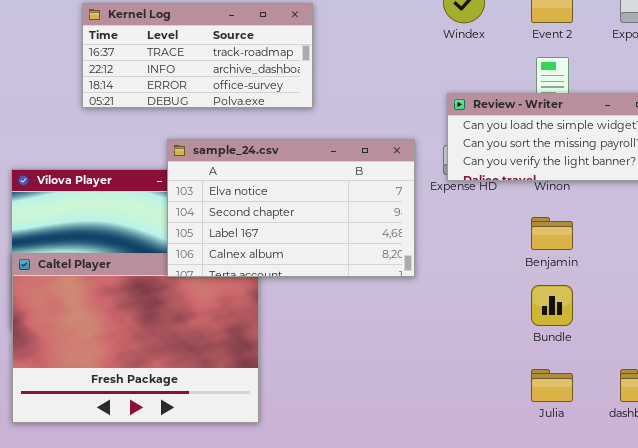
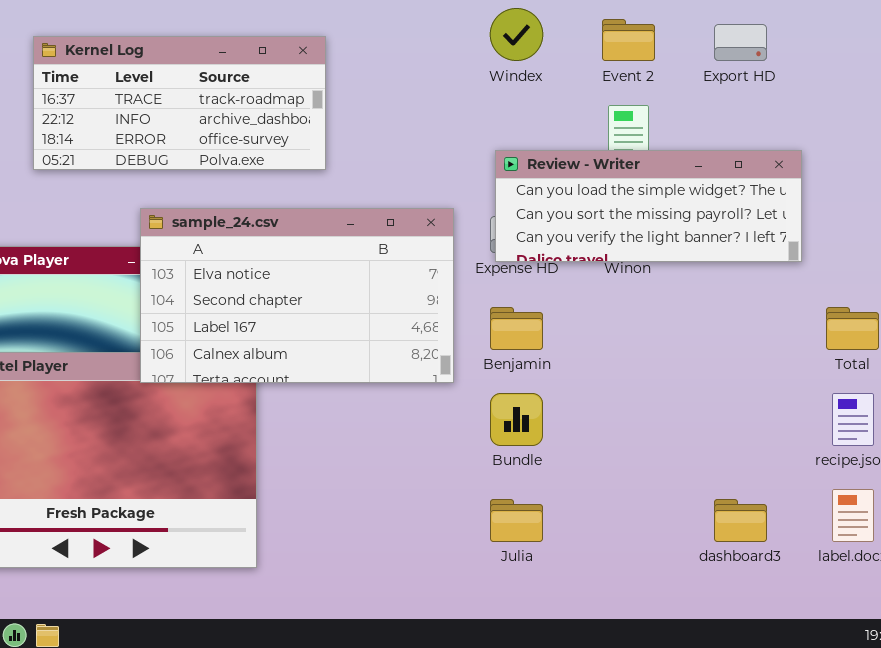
Benjamin: [531,217,573,250] -> [490,307,543,350], moved
Bundle: [531,285,573,326] -> [490,393,543,446], moved
Julia: [531,369,573,402] -> [490,499,543,542], moved

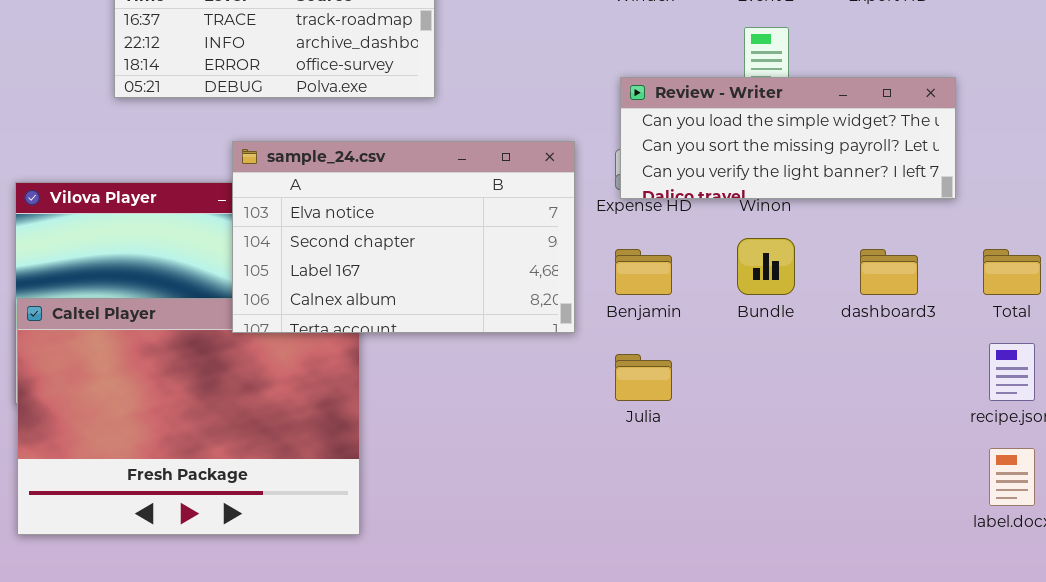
Bundle: [490,393,543,446] -> [737,238,795,295], moved
Julia: [490,499,543,542] -> [615,354,672,401], moved
dashboard3: [714,499,767,542] -> [860,249,918,295], moved

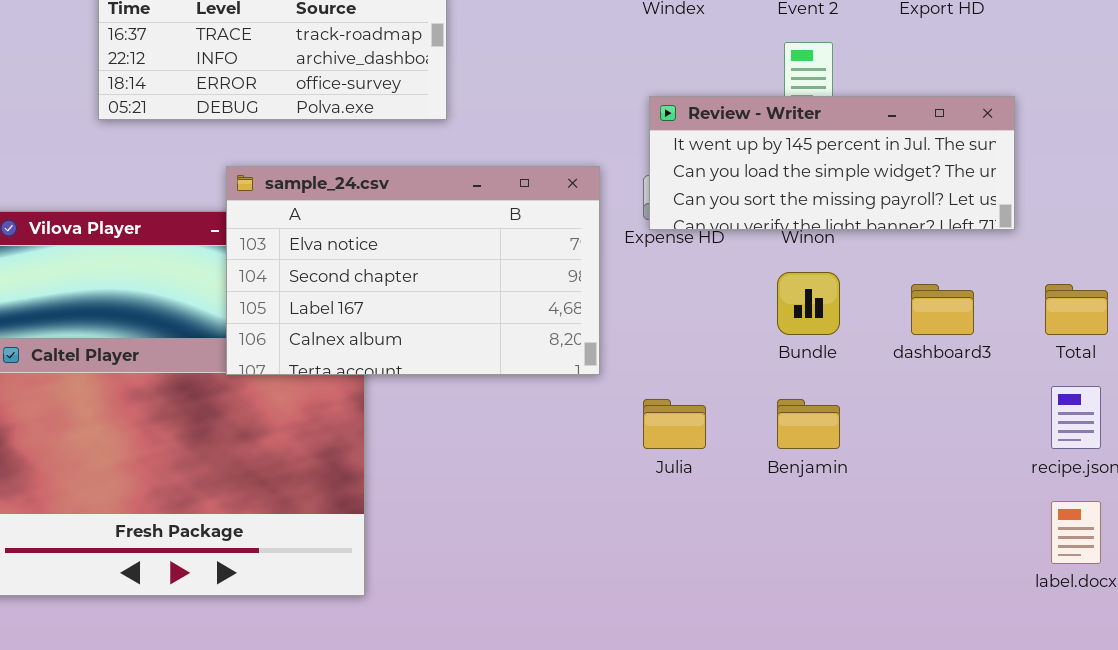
Review - Writer: [620,77,956,199] -> [649,96,1015,230], scrolled up 1 row
Benjamin: [615,249,672,295] -> [777,399,840,449], moved

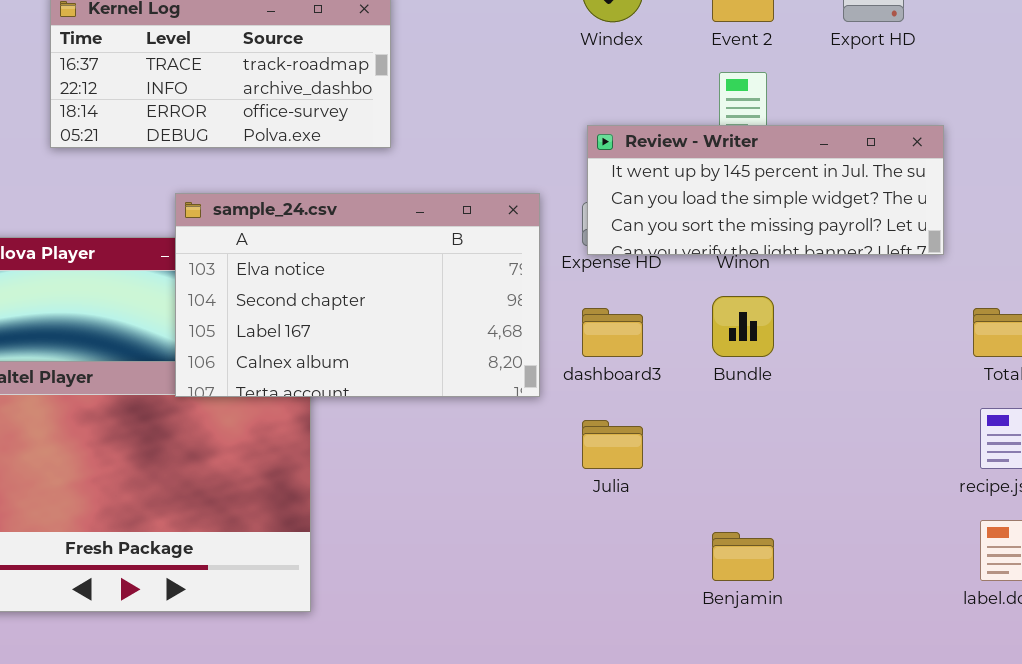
dashboard3: [911,284,974,335] -> [582,308,643,357], moved
Benjamin: [777,399,840,449] -> [712,532,774,581], moved

